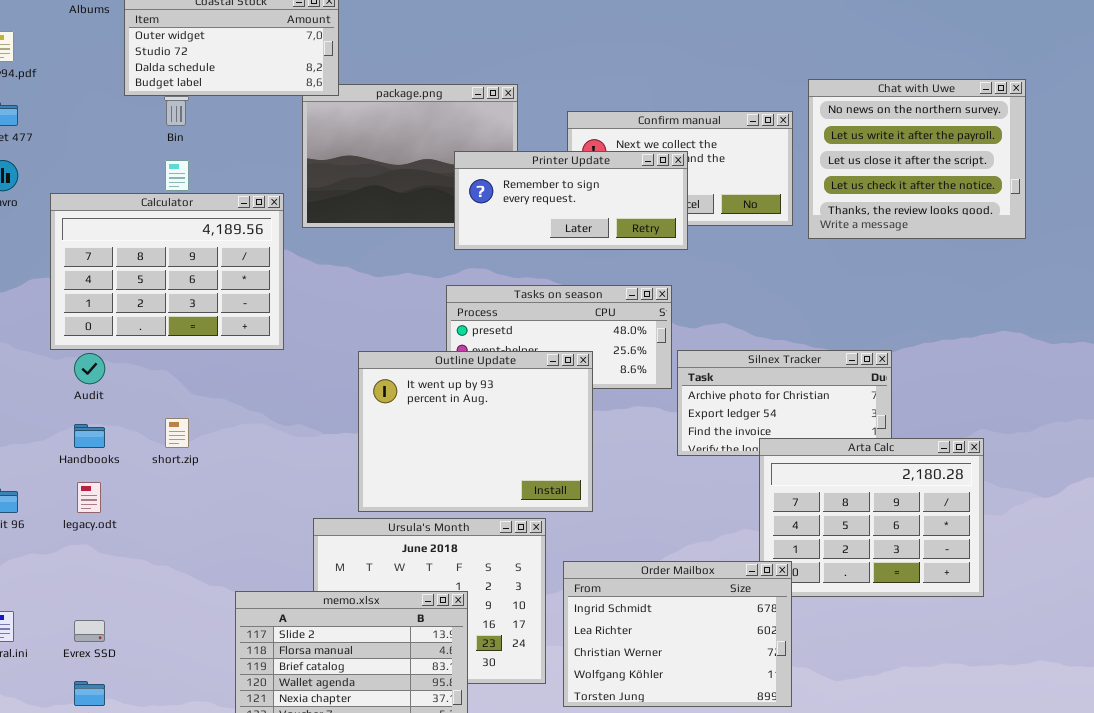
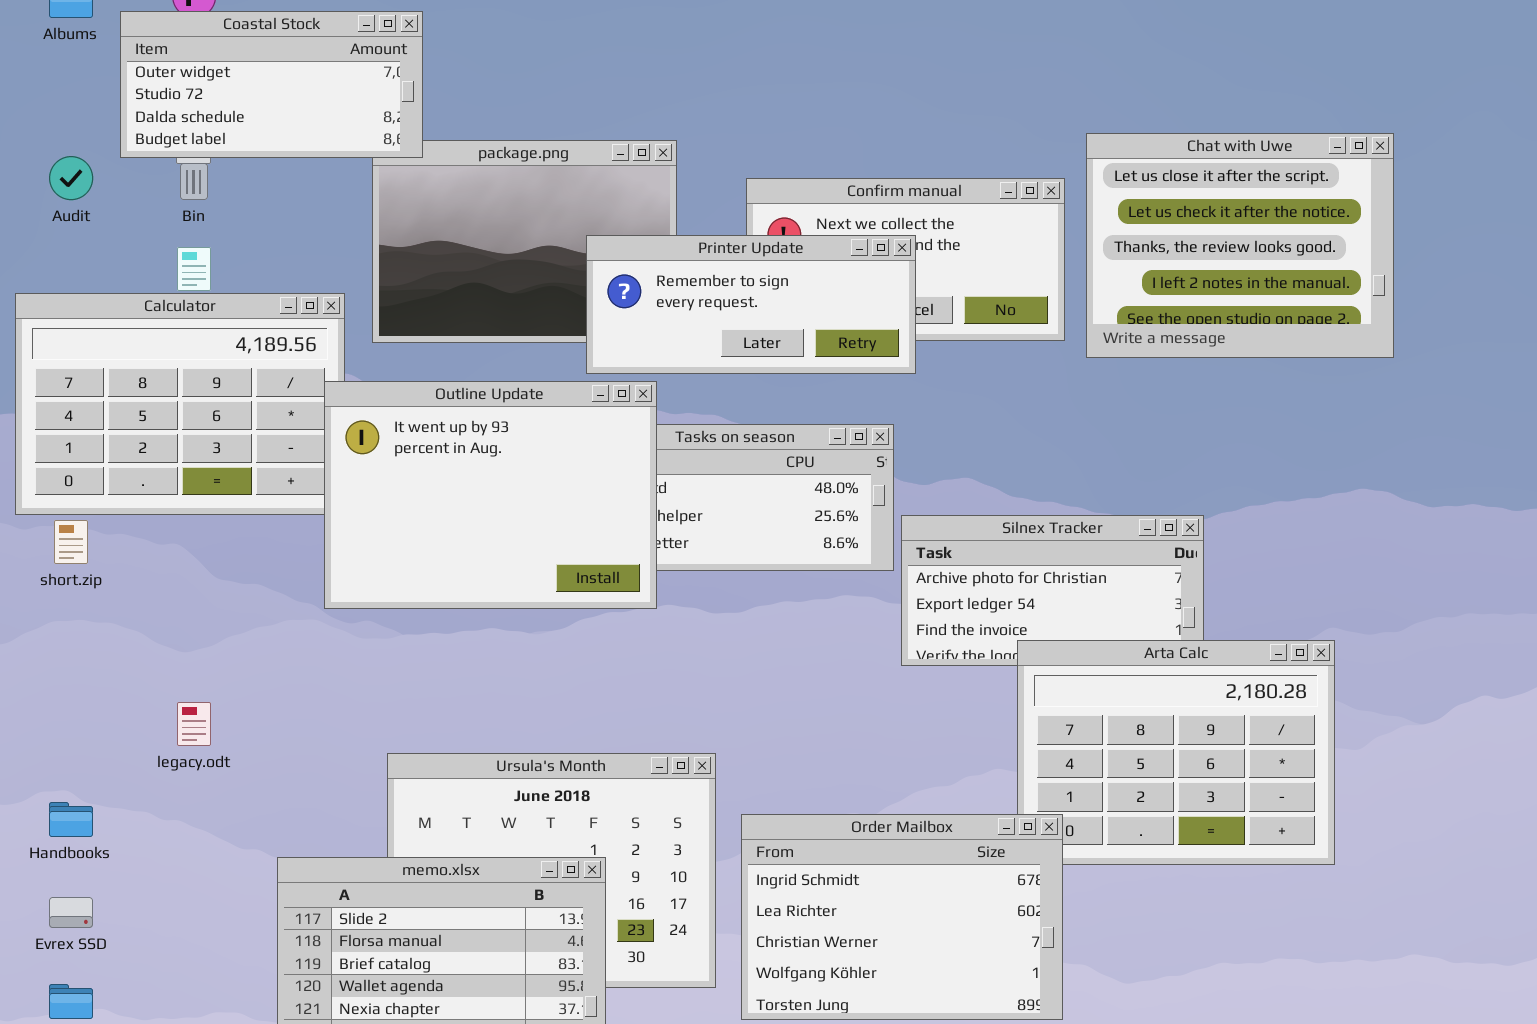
Chat with Uwe: [808,79,1026,239] -> [1086,133,1394,358], scrolled down 2 rows
Outline Update: [358,351,593,512] -> [324,381,657,609], moved
Audit: [74,353,105,384] -> [49,156,93,200], moved
short.zip: [165,418,189,448] -> [54,520,88,564], moved
Handbooks: [74,424,105,448] -> [49,802,93,837], moved
legacy.odt: [77,482,101,513] -> [177,702,211,746], moved

